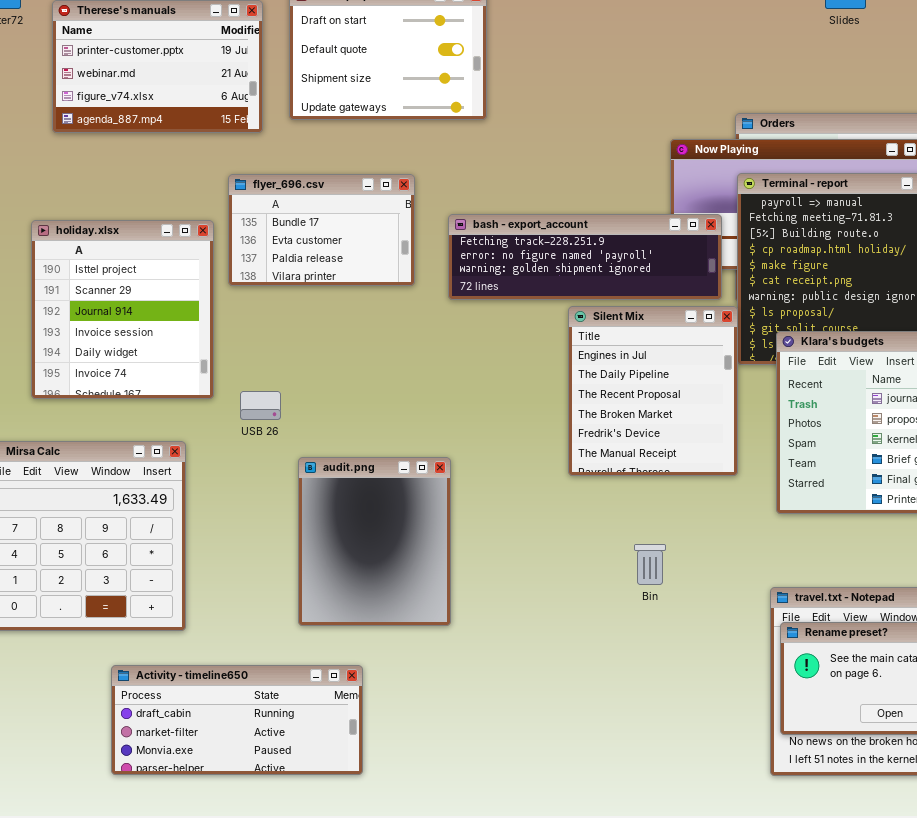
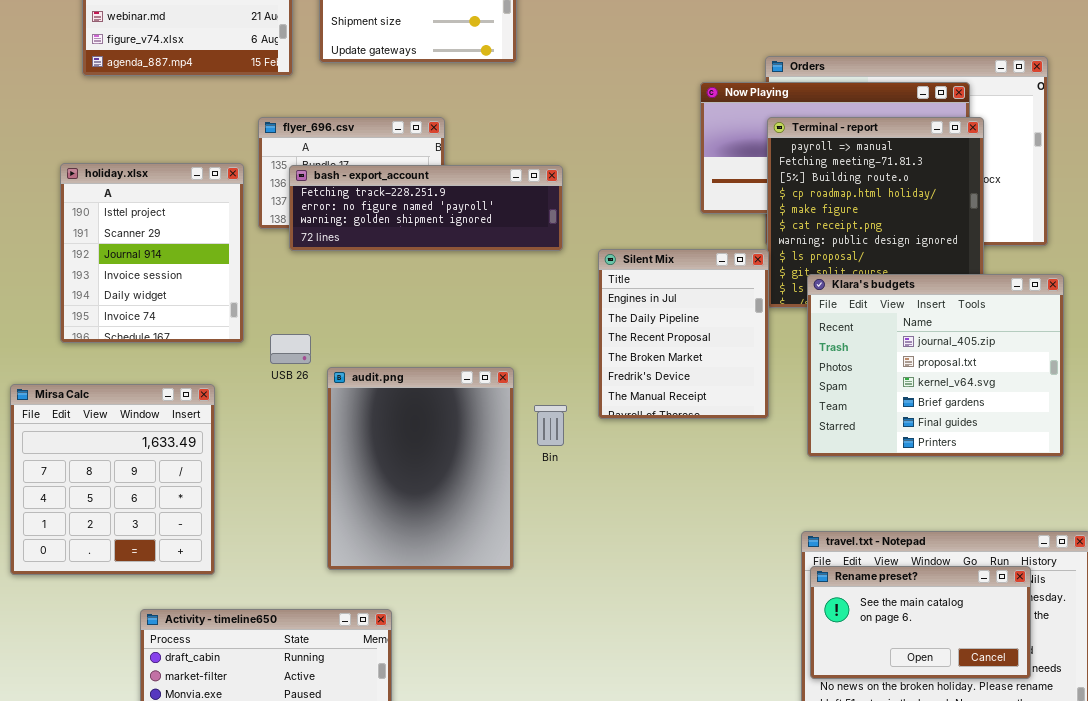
bash - export_account: [448,214,722,300] -> [289,165,563,251], moved
audit.png: [298,457,451,626] -> [327,367,514,570], resized
Bin: [634,544,666,585] -> [534,405,567,446], moved

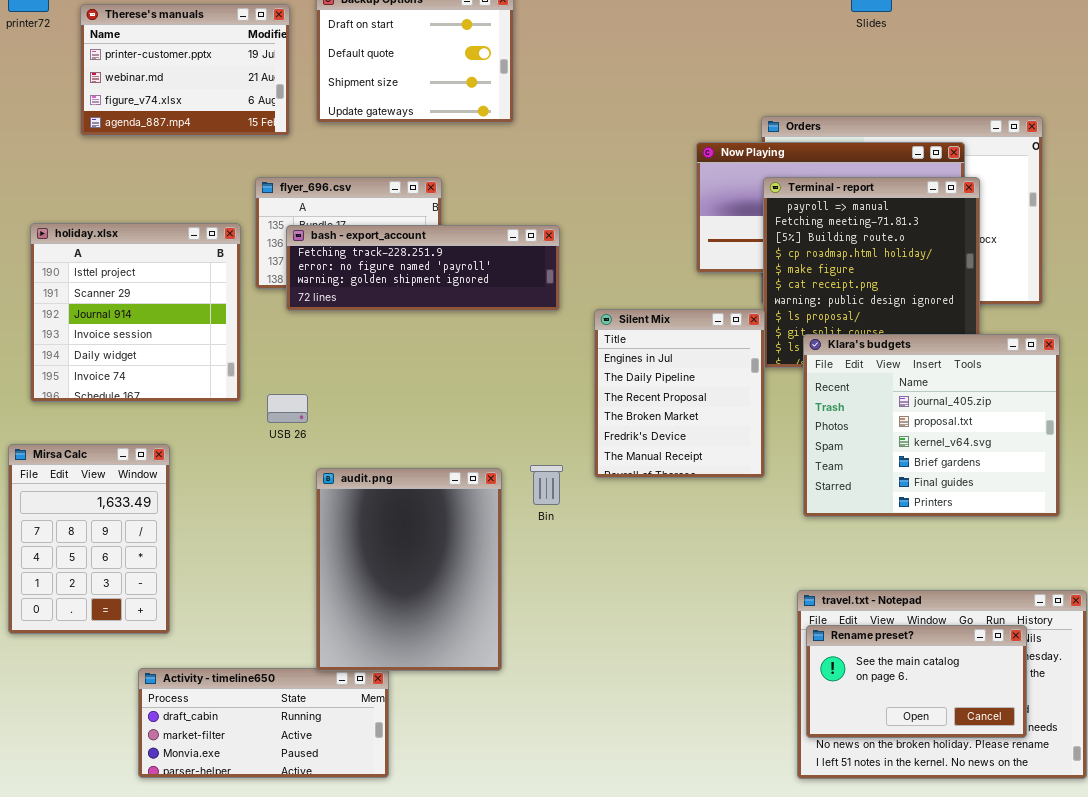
holiday.xlsx: [60,163,244,343] -> [30,223,241,402], resized
audit.png: [327,367,514,570] -> [316,468,502,671], moved
Mirsa Calc: [10,384,215,575] -> [8,444,170,634], resized

